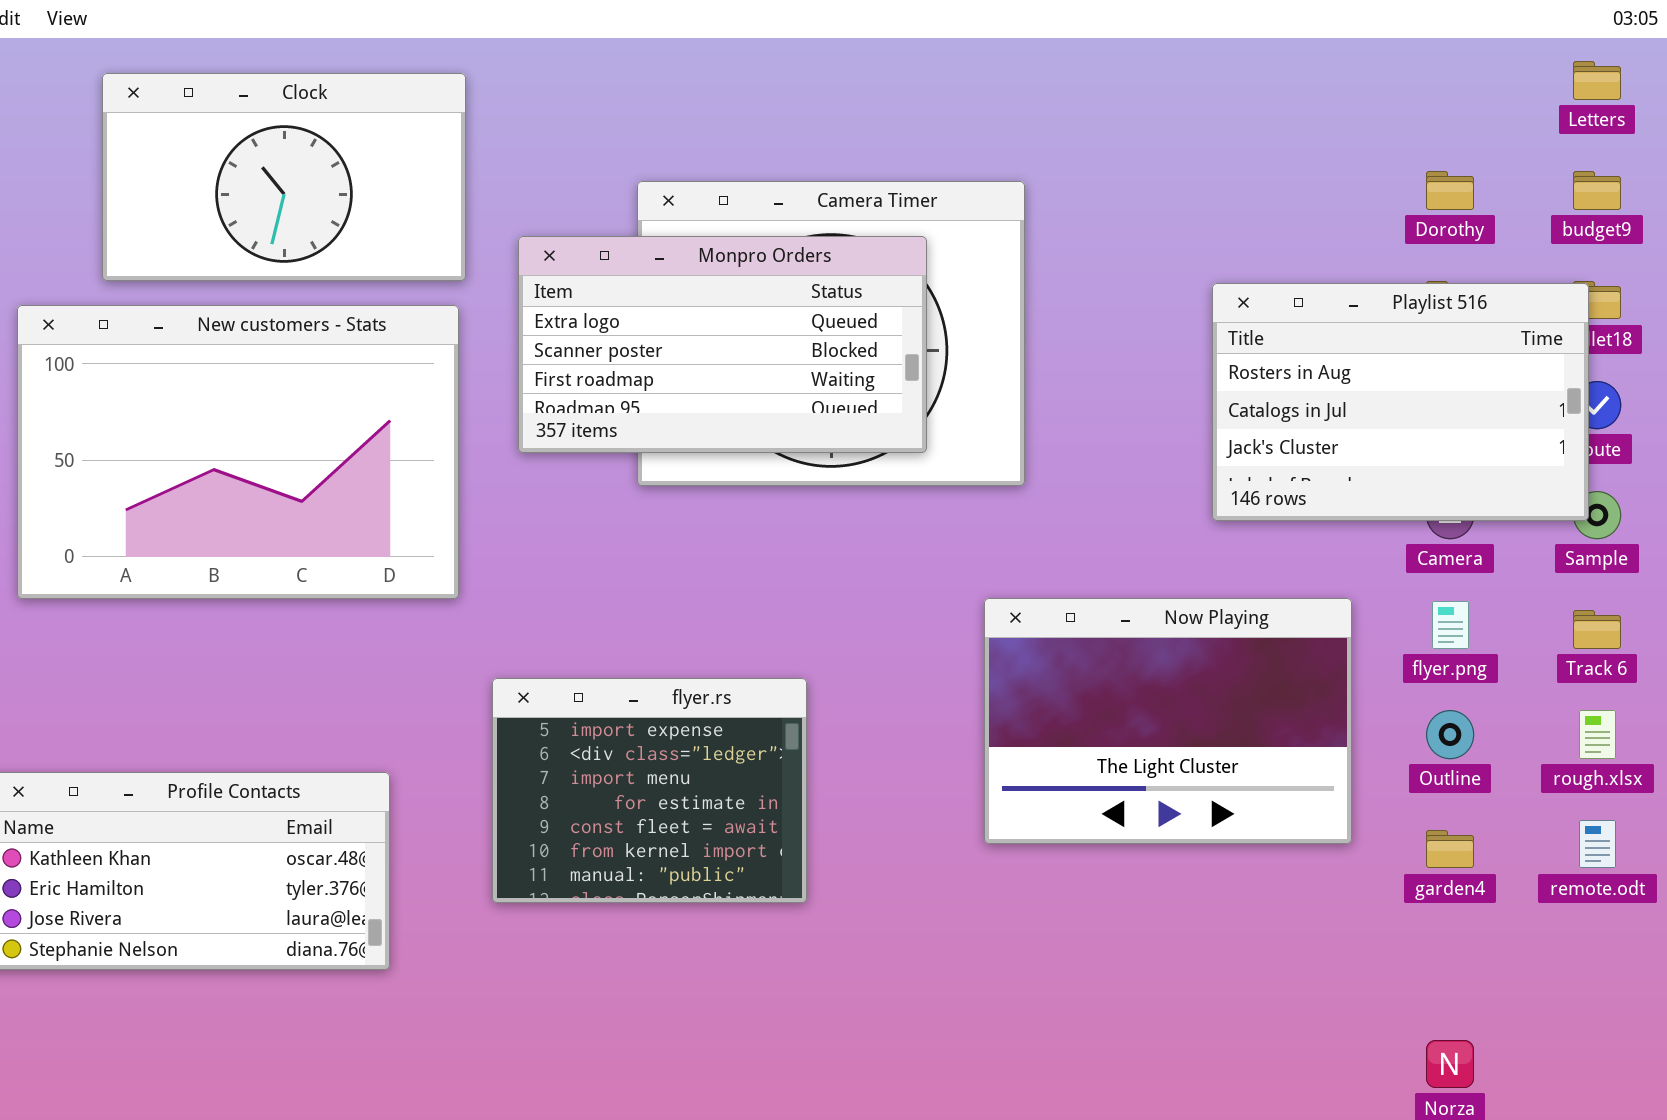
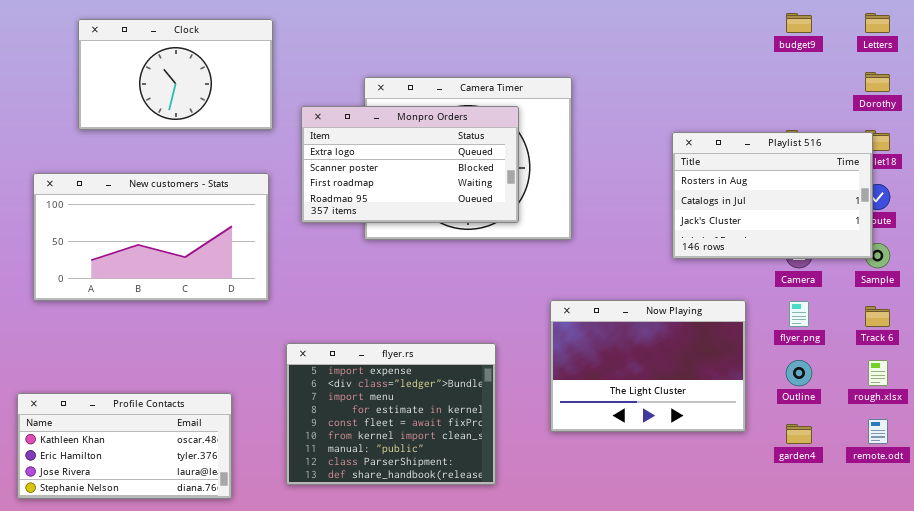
Dorothy: [1426,171,1474,210] -> [865,72,890,92], moved
budget9: [1573,171,1621,210] -> [786,13,812,33], moved
New customers - Stats: [17,305,459,599] -> [33,173,269,301], resized
flyer.rs: [492,678,807,903] -> [286,343,496,485], resized

